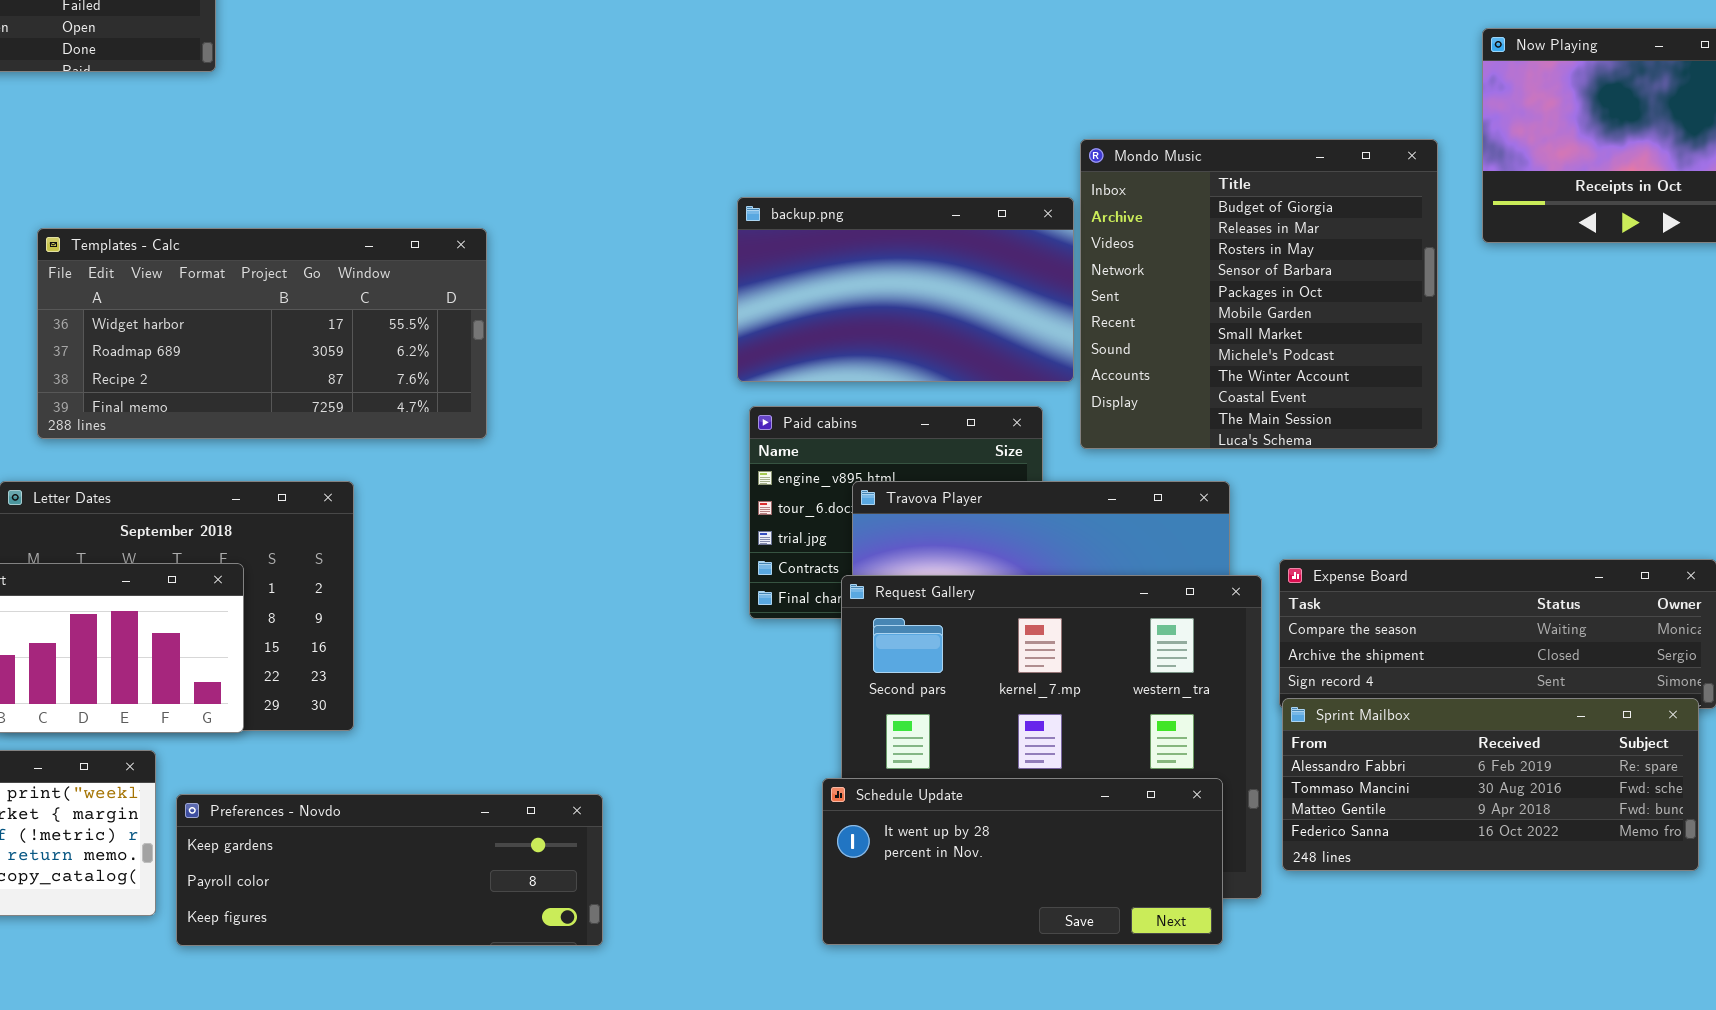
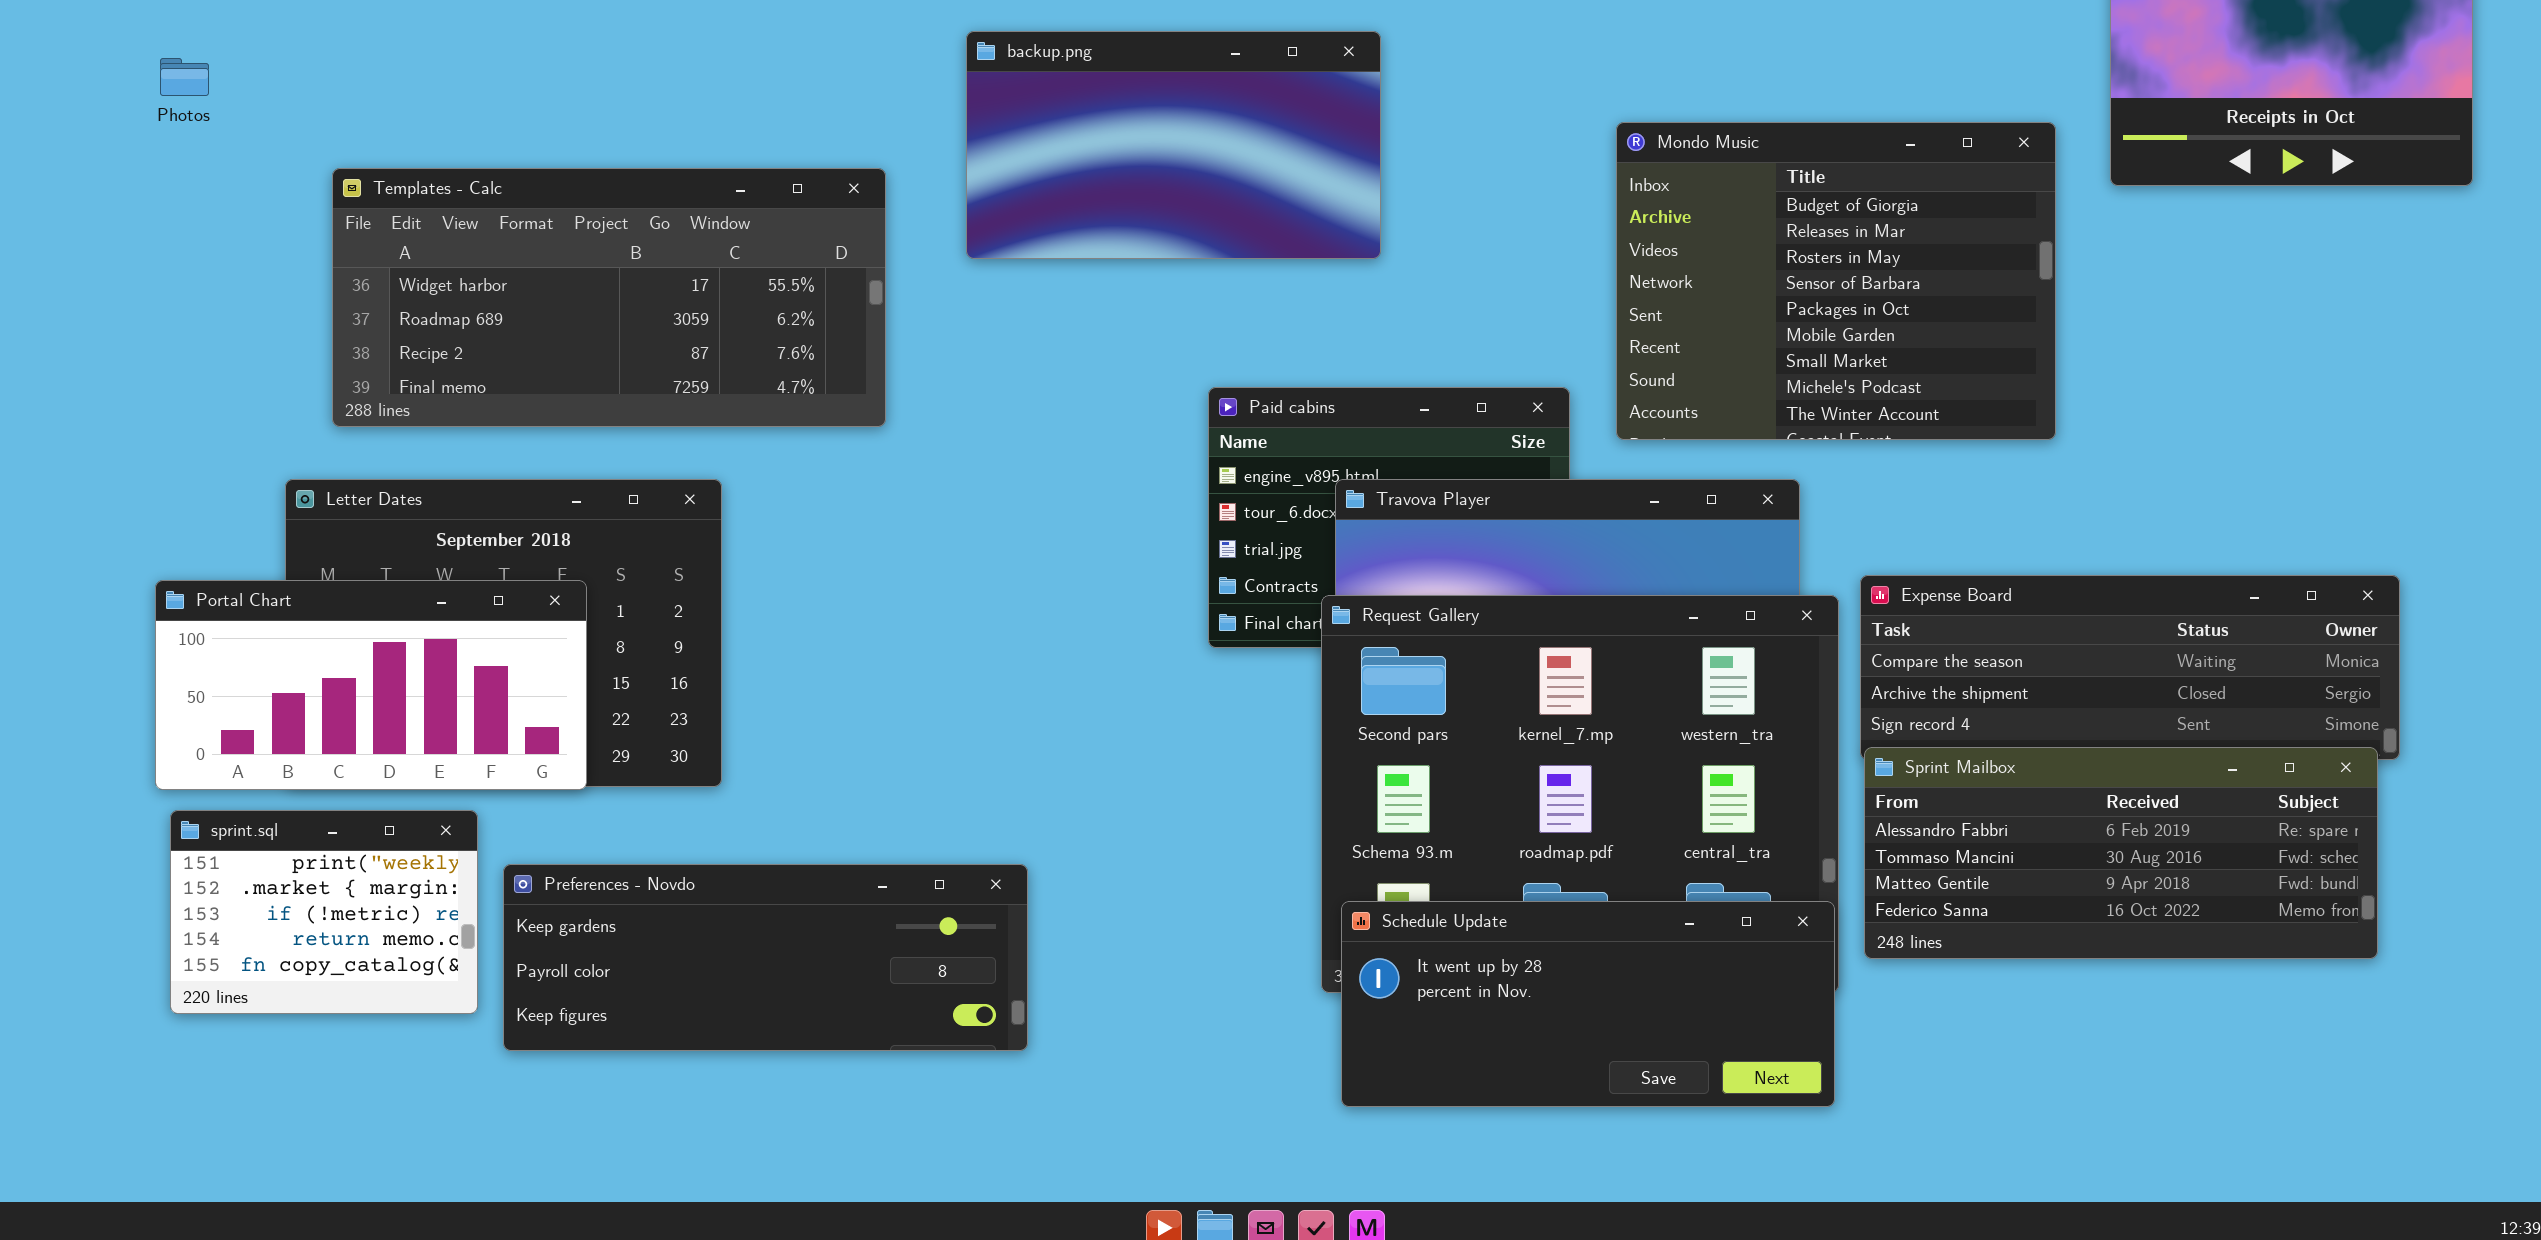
Mondo Music: [1080,139,1438,449] -> [1616,122,2056,440], resized
backup.png: [737,197,1074,382] -> [966,31,1381,259], moved
Schedule Update: [822,778,1223,945] -> [1341,901,1835,1107], moved

